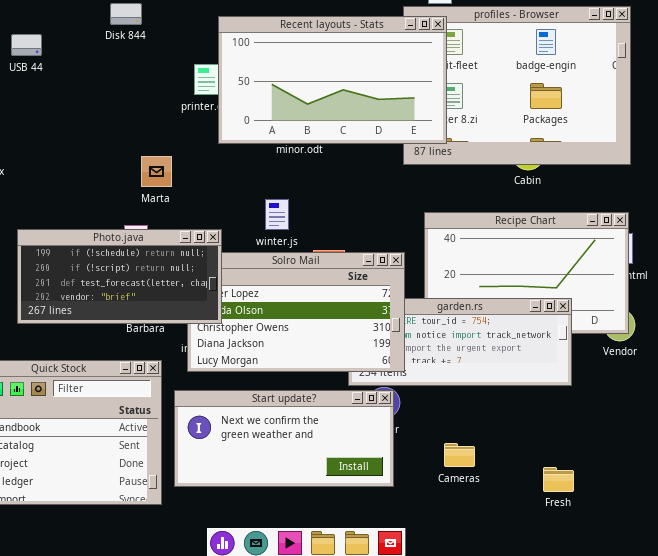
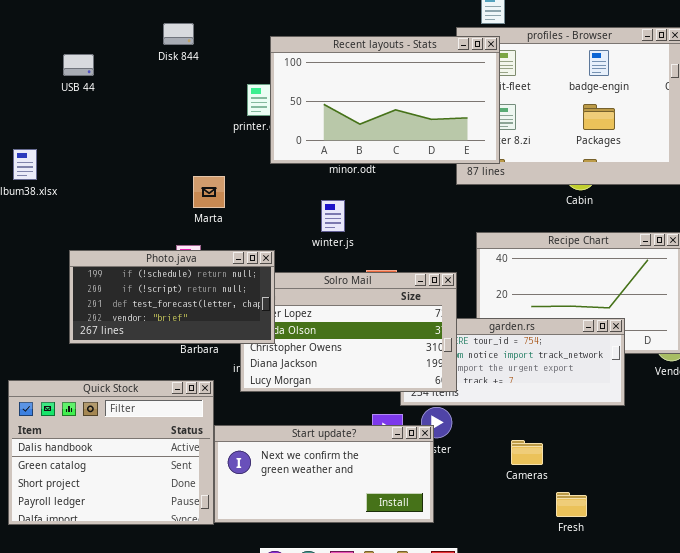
winter.js: [265,199,289,230] -> [321,200,345,232], moved
Start update?: [174,390,394,487] -> [214,425,434,523], moved
Cameras: [444,443,475,467] -> [511,440,543,465], moved
Fresh: [543,467,574,492] -> [556,492,587,517], moved

